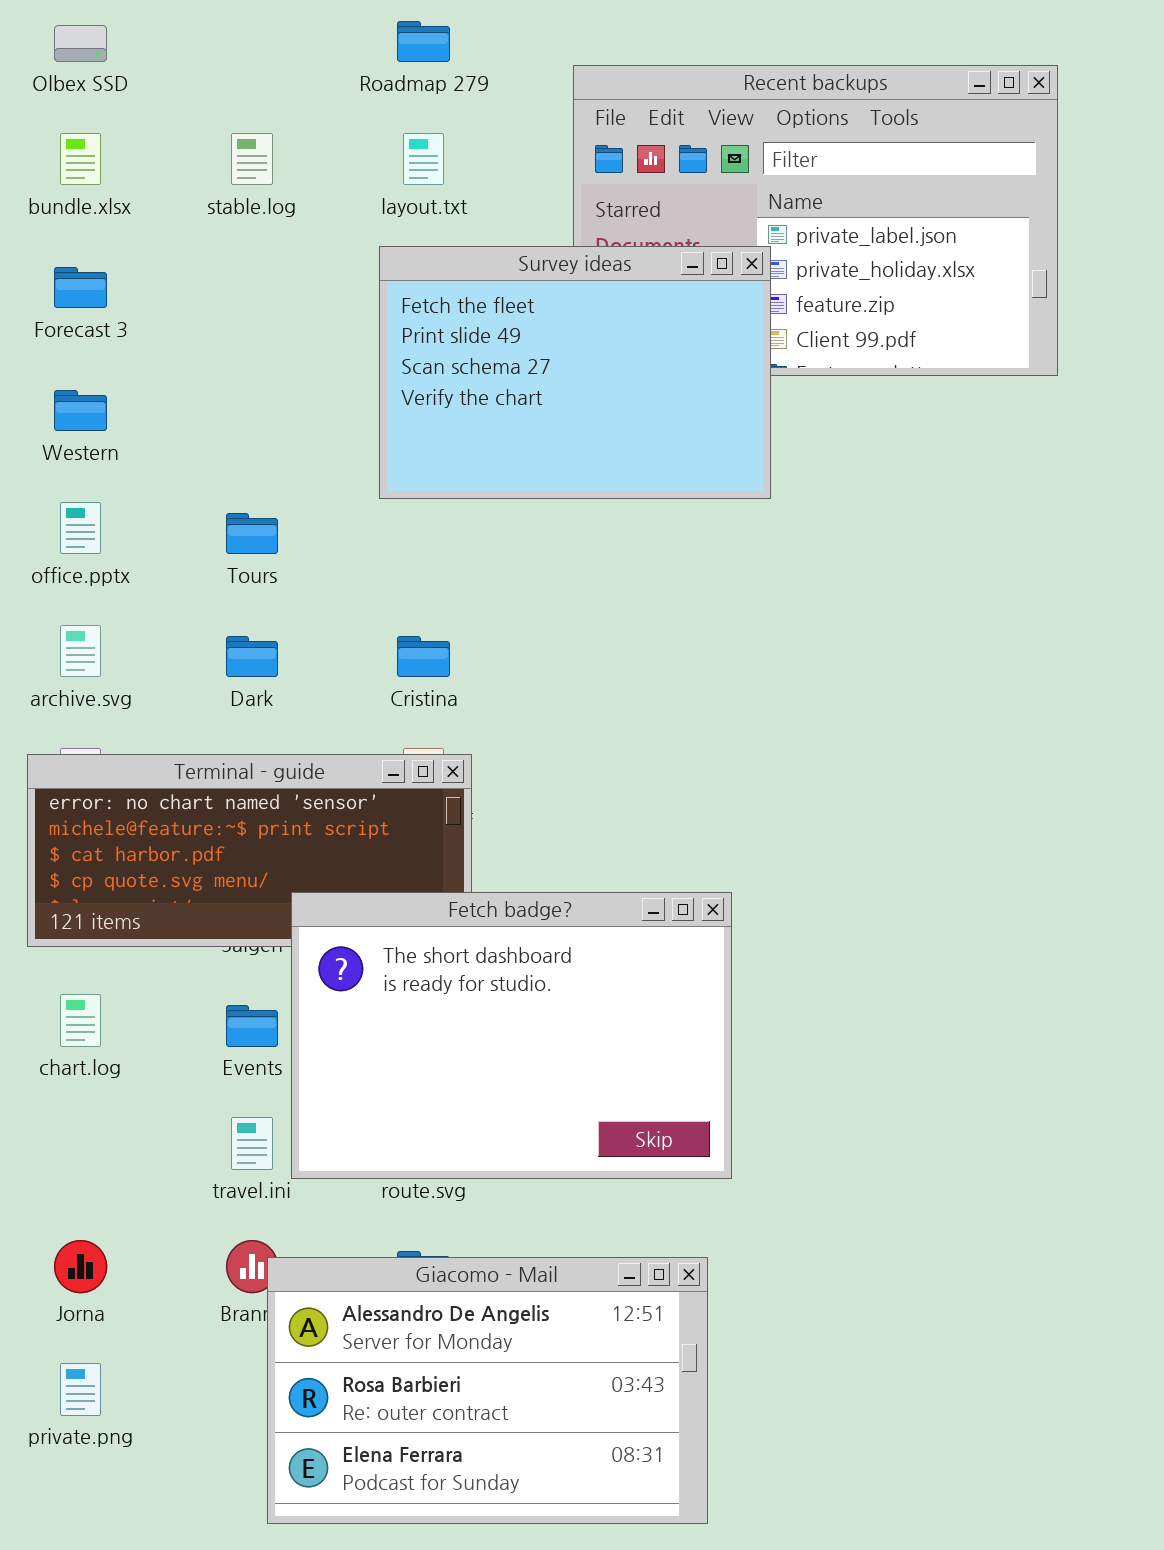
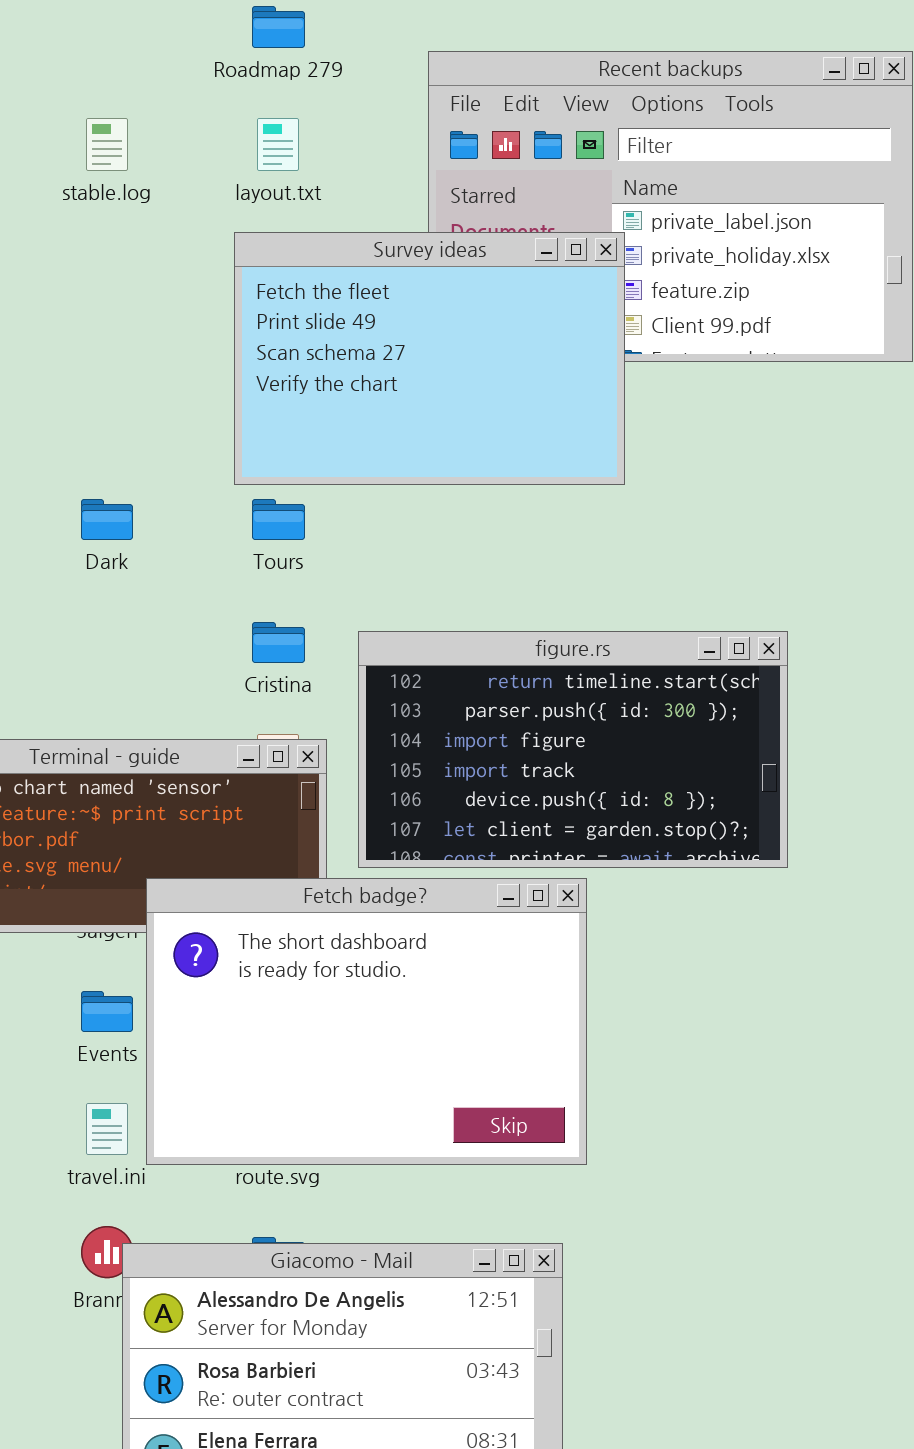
Tours: [226,513,278,554] -> [252,499,305,540], moved
Dark: [226,636,278,677] -> [81,499,133,540], moved
figure.rs: none -> [358,631,788,868], opened

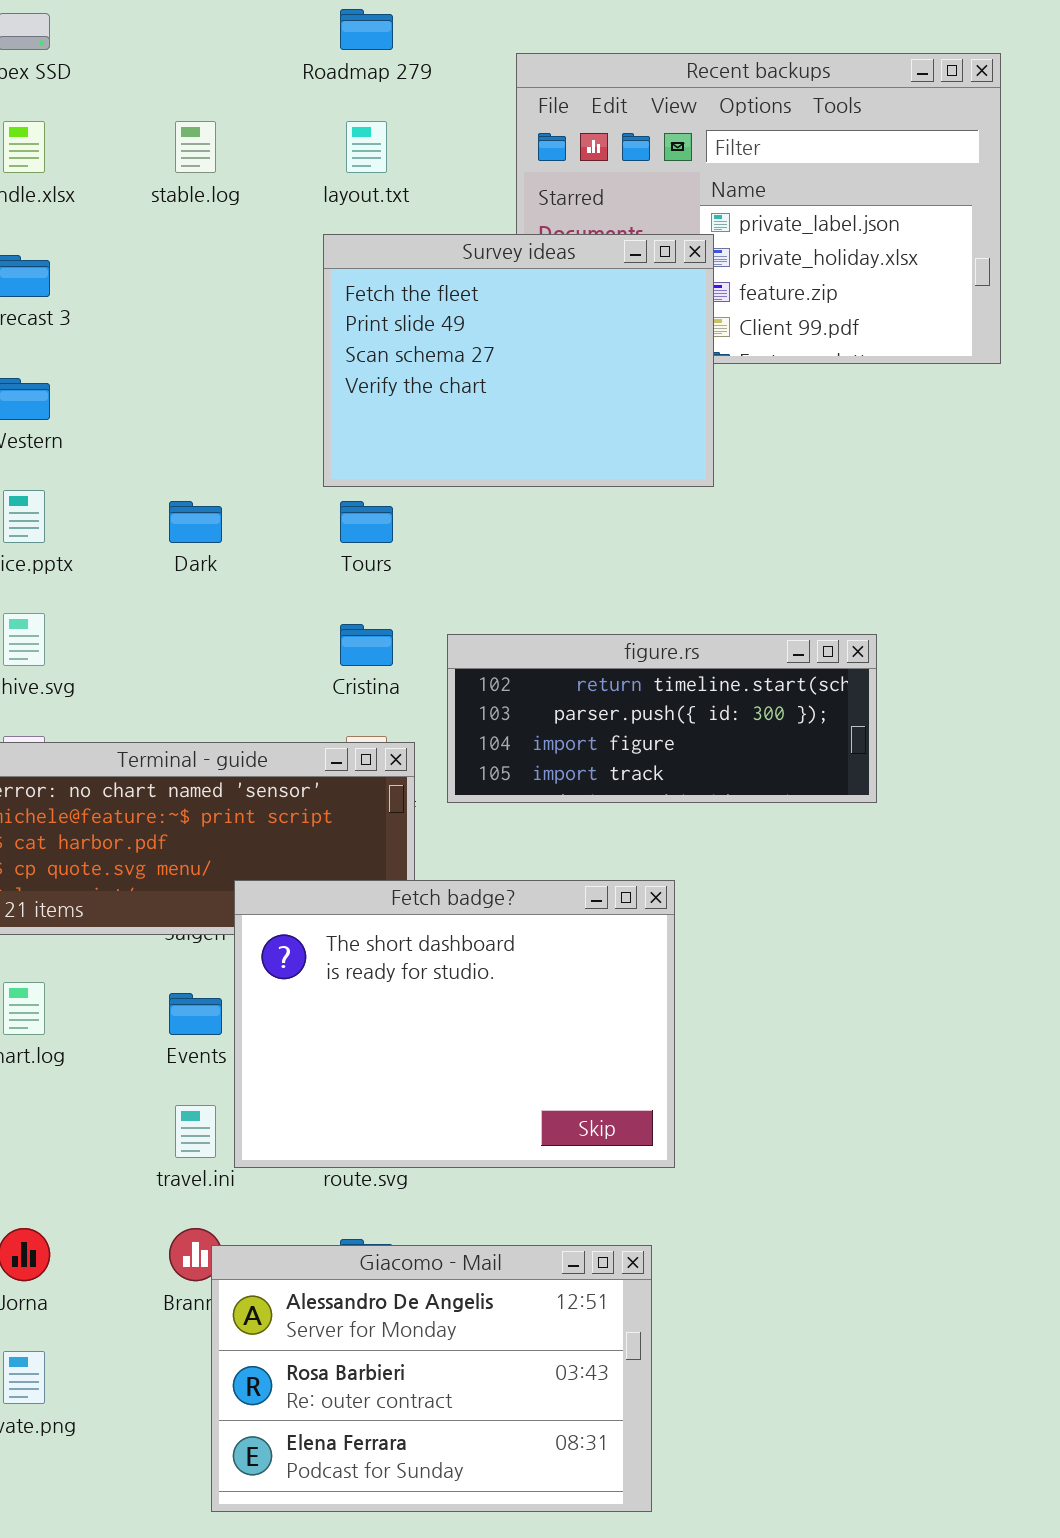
figure.rs: [358,631,788,868] -> [447,634,877,803], resized

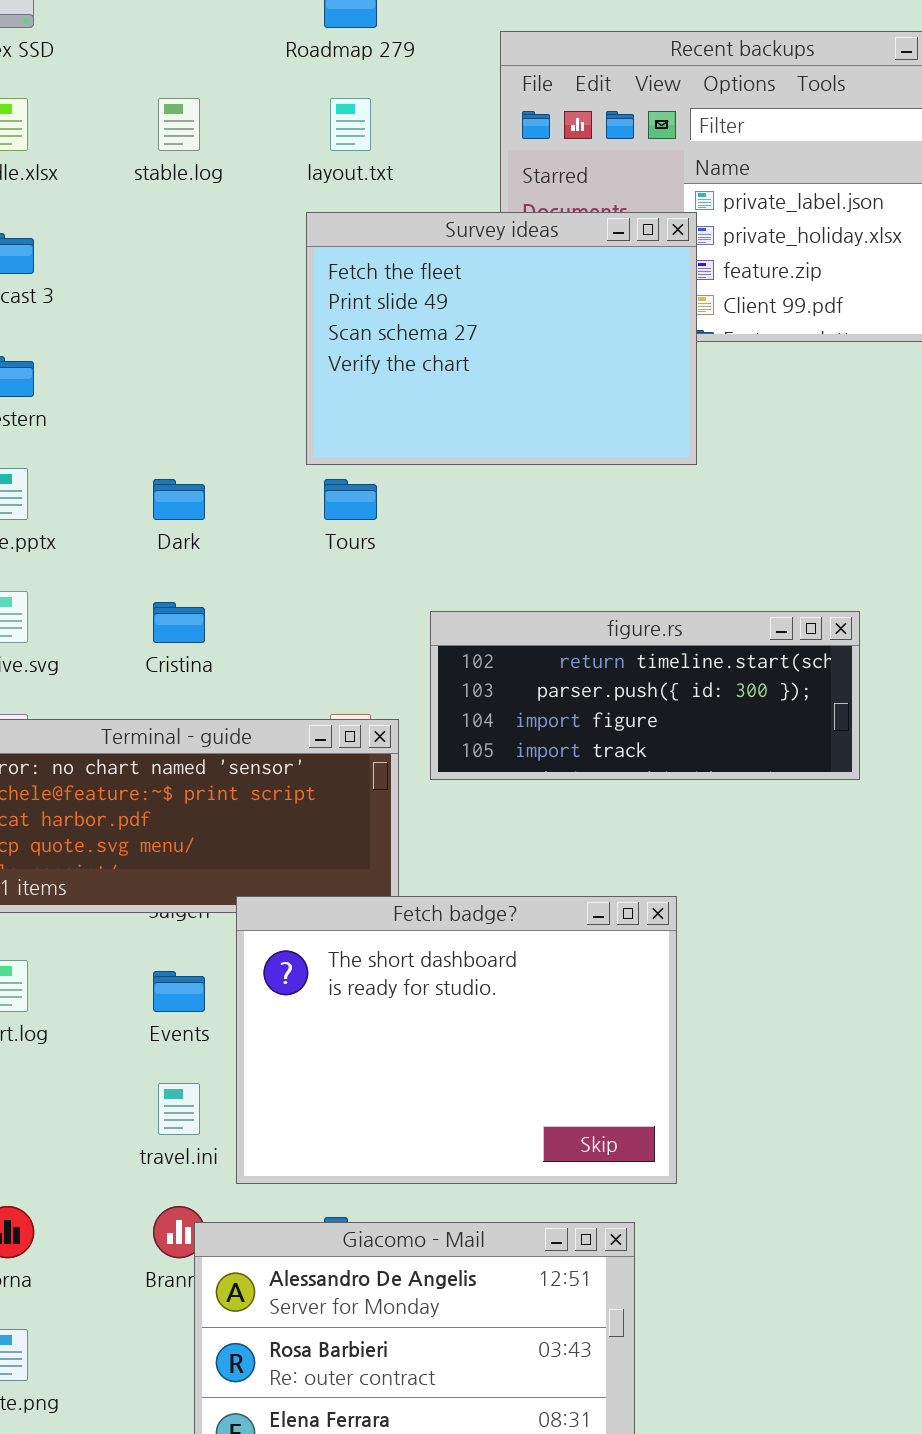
Cristina: [340,624,393,666] -> [153,602,205,643], moved
Fetch badge?: [234,880,675,1168] -> [236,896,677,1184], moved

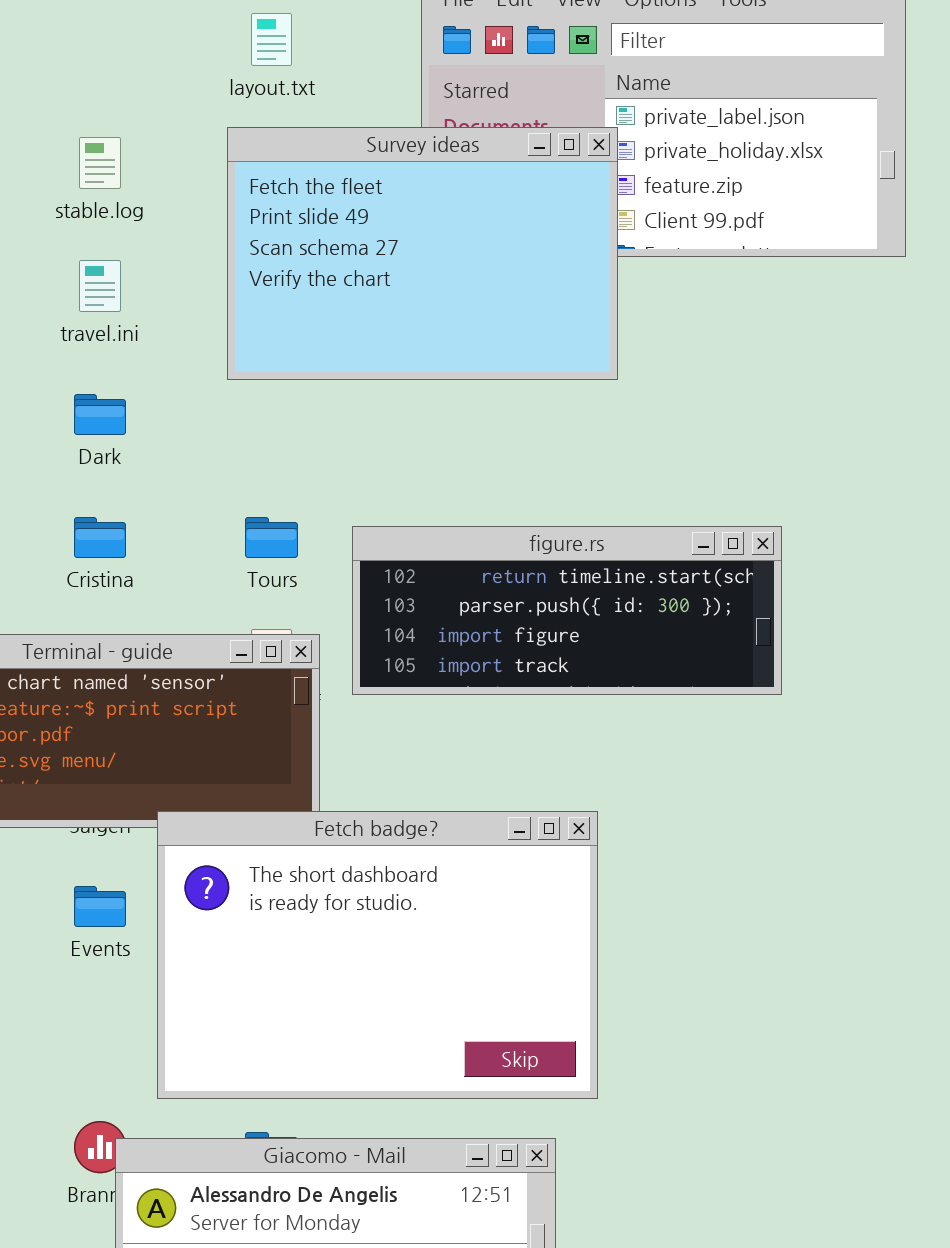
stable.log: [158,98,200,151] -> [79,137,121,189], moved
Tours: [324,479,377,520] -> [245,517,298,558], moved
travel.ini: [158,1083,200,1135] -> [79,260,121,312], moved

